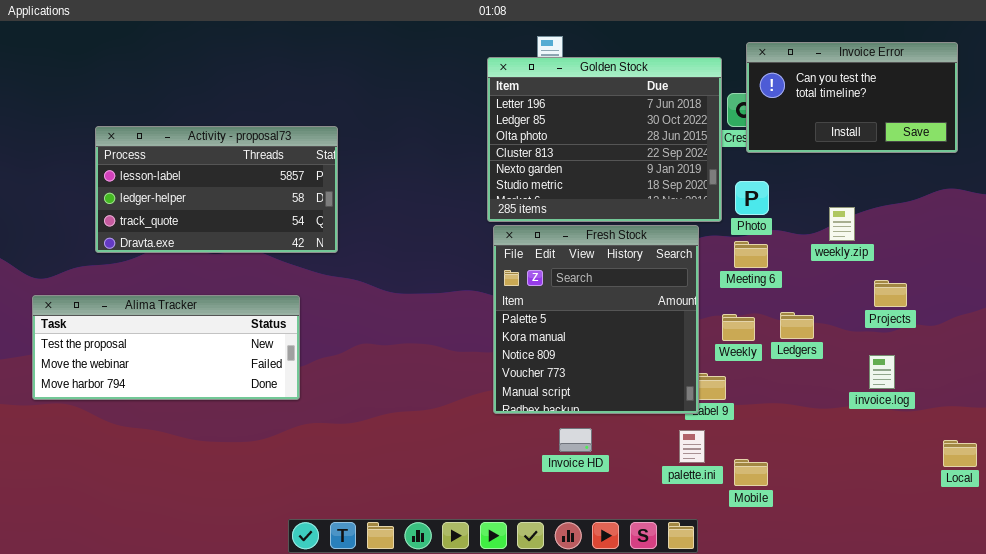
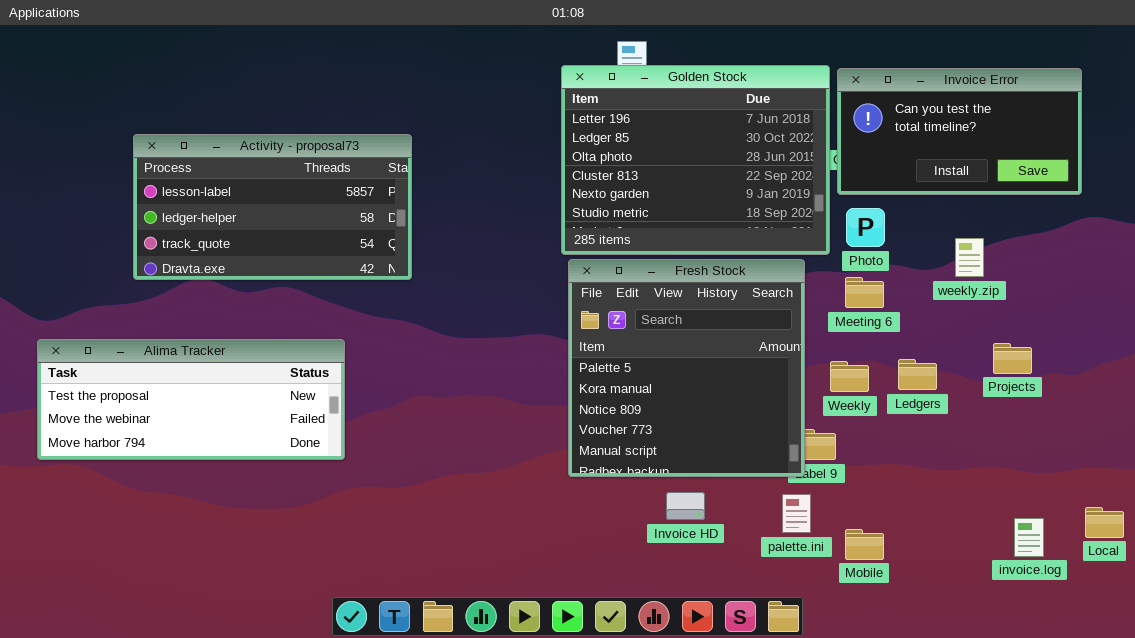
Invoice Error: [746,42,958,153] -> [837,68,1082,195], moved
Activity - proposal73: [95,126,338,253] -> [133,134,412,280], moved
Projects: [874,280,907,307] -> [993,343,1032,374], moved
invoice.log: [869,355,895,389] -> [1014,518,1044,557], moved
Invoice HD: [559,428,592,452] -> [666,492,705,520], moved

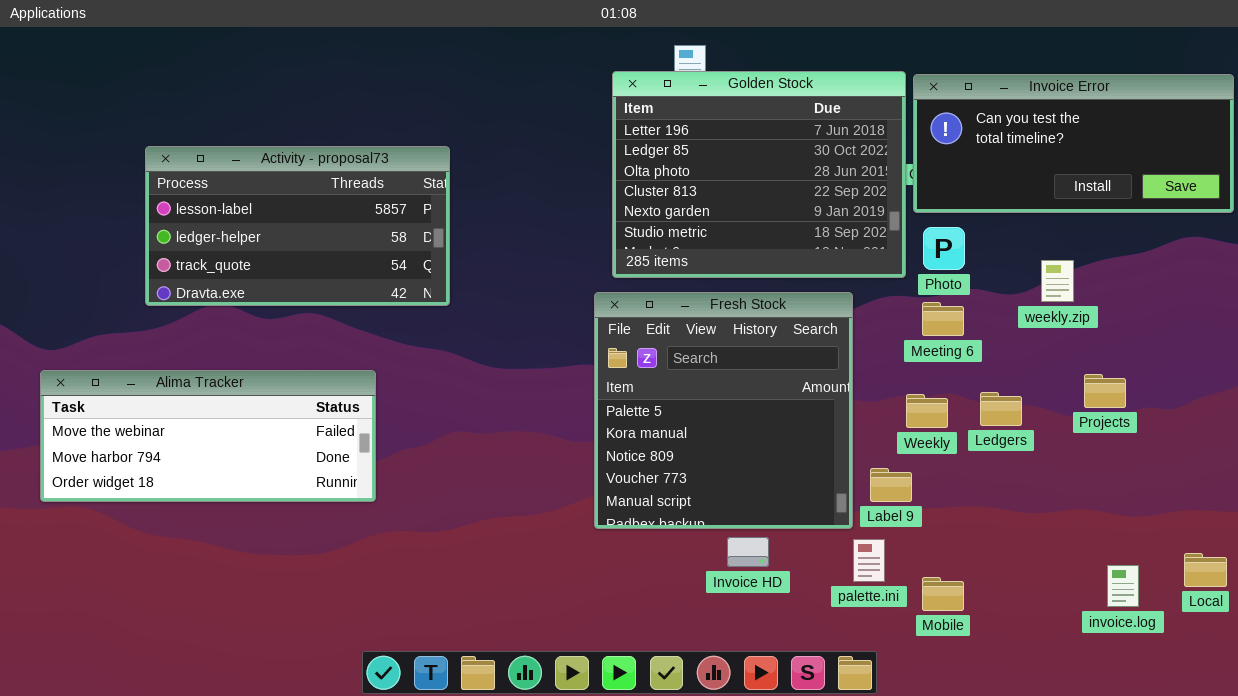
Invoice Error: [837,68,1082,195] -> [913,74,1234,213], resized
Fresh Stock: [568,259,805,477] -> [594,292,853,529], moved
Alima Tracker: [37,339,345,460] -> [40,370,376,502], scrolled down 1 row

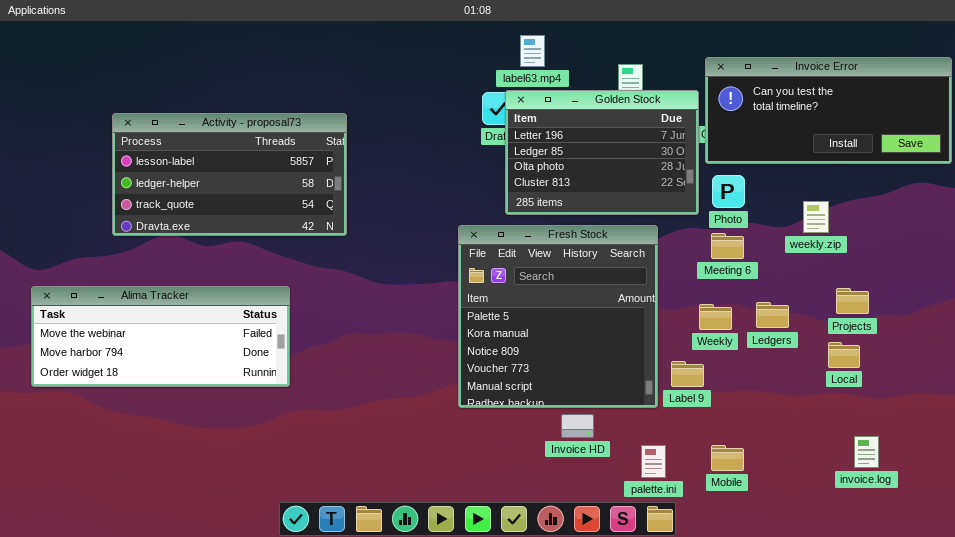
Golden Stock: [612,71,906,278] -> [505,90,699,215], resized
palette.ini: [853,539,885,582] -> [641,445,666,478], moved
Local: [1184,553,1227,587] -> [828,342,860,368], moved

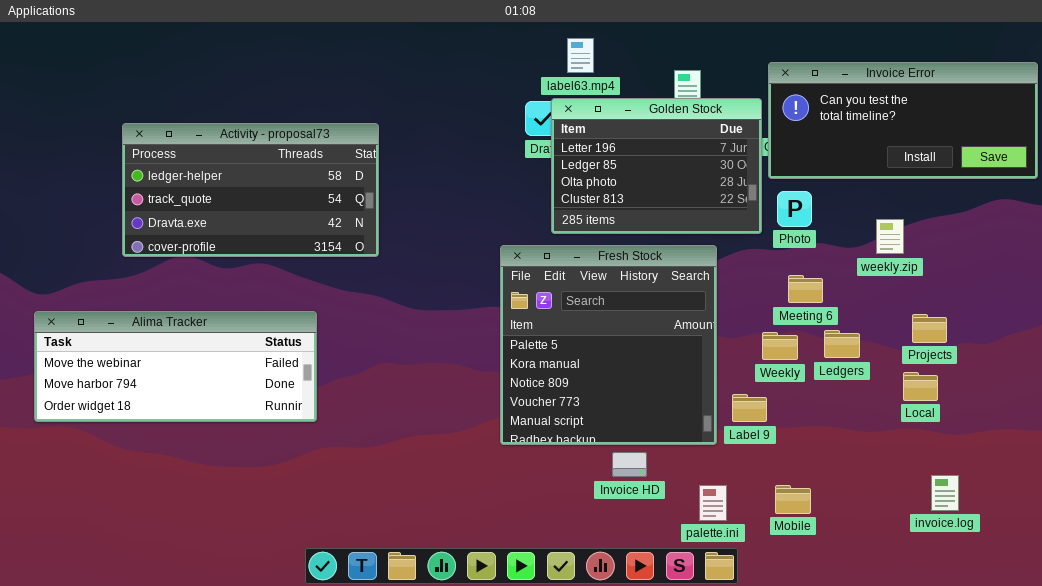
Activity - proposal73: [112,113,347,236] -> [122,123,379,257], scrolled down 1 row
Meeting 6: [711,233,744,259] -> [788,275,823,303], moved

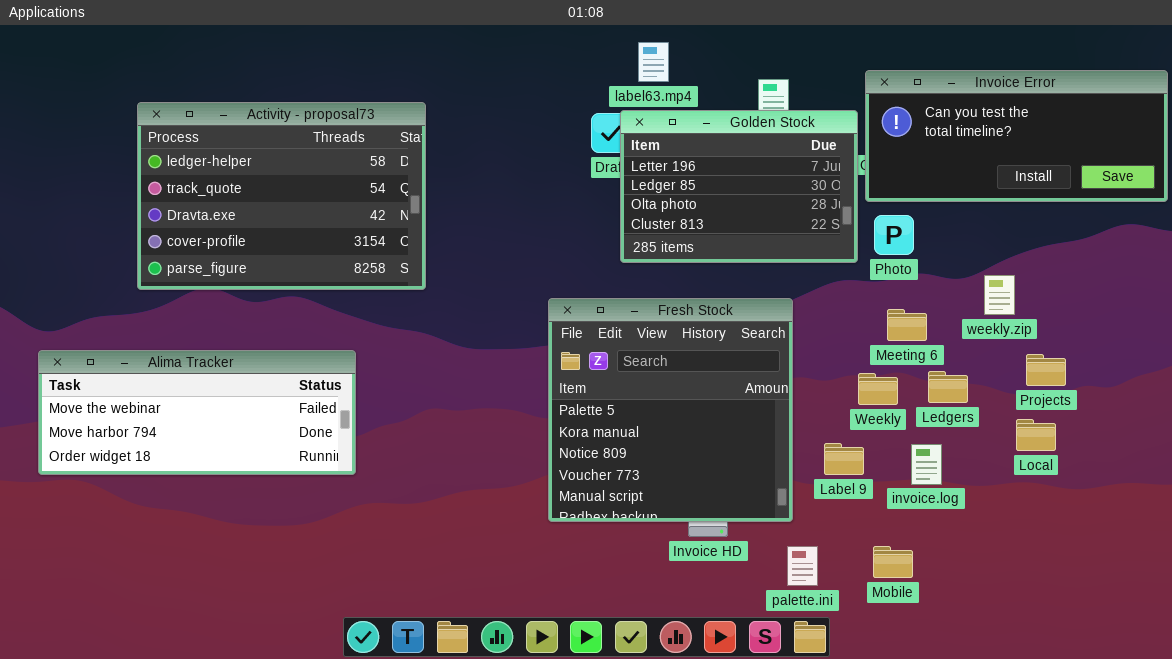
Activity - proposal73: [122,123,379,257] -> [137,102,426,290], resized
weekly.zip: [876,219,904,254] -> [984,275,1015,315], moved
Fresh Stock: [500,245,717,445] -> [548,298,793,522], moved
invoice.log: [931,475,959,511] -> [911,444,942,485], moved

